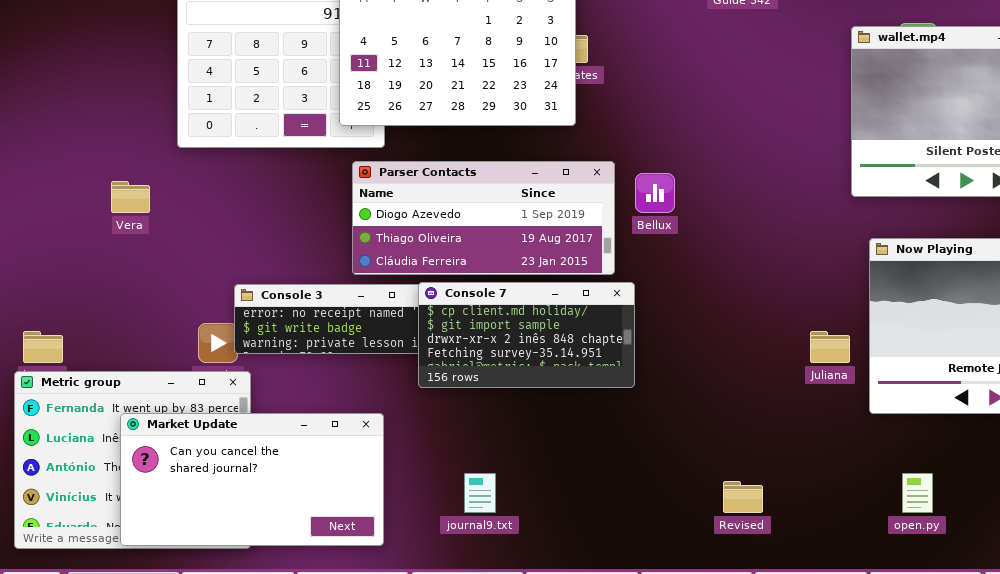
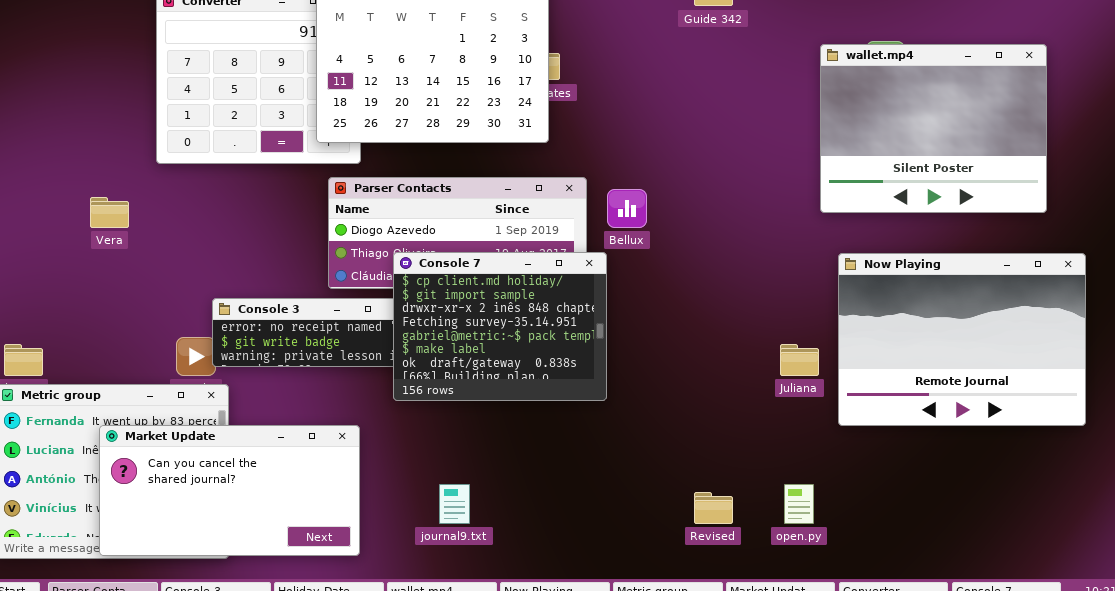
Console 7: [418,282,635,388] -> [393,252,607,401], resized
open.py: [902,473,933,513] -> [784,484,814,524], moved

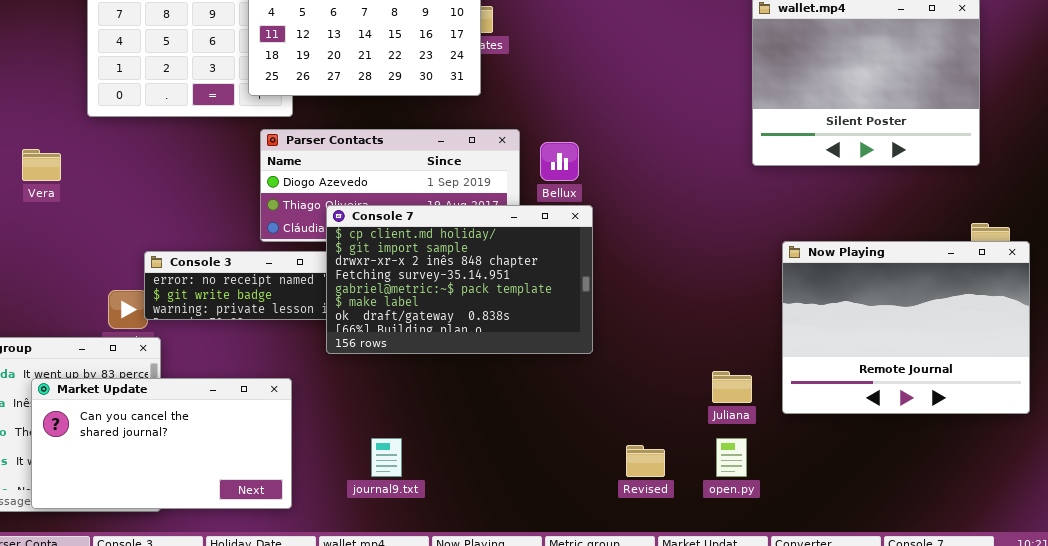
Console 7: [393,252,607,401] -> [326,205,593,354], resized
Now Playing: [838,253,1086,426] -> [782,241,1030,414], moved
Juliana: [780,344,819,376] -> [712,371,752,403], moved

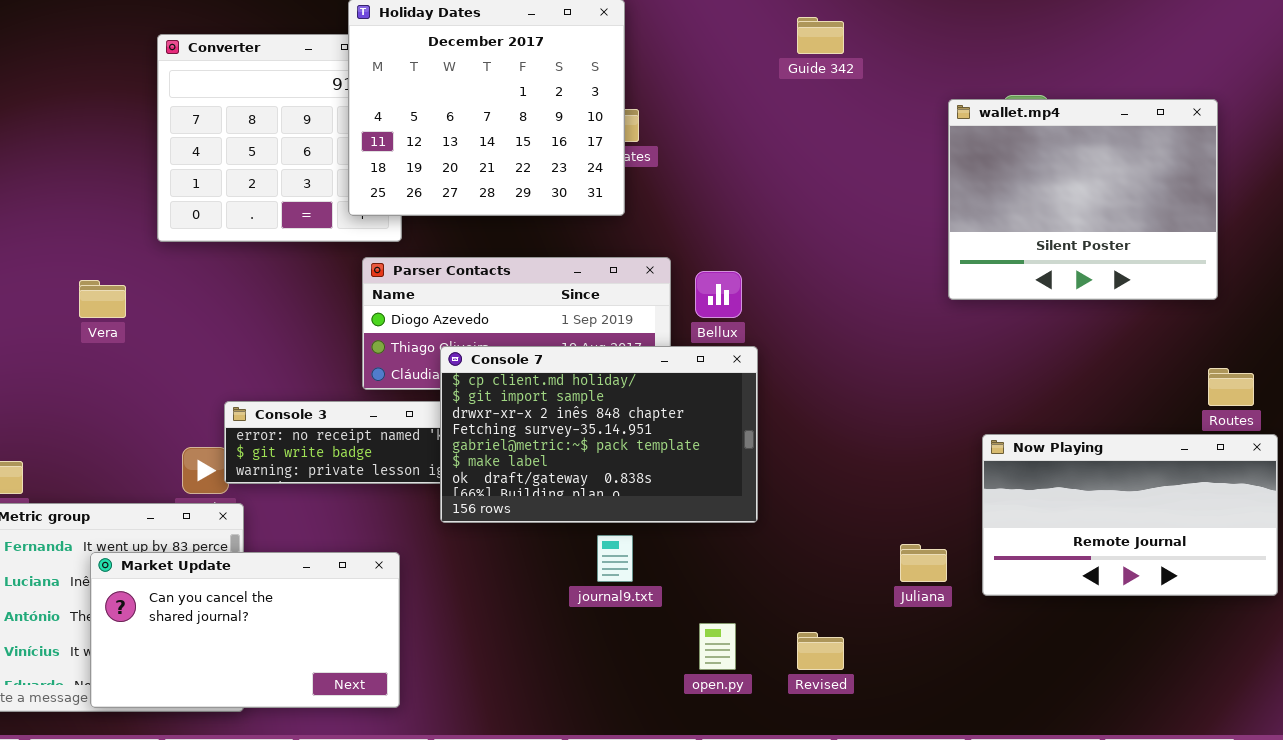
Now Playing: [782,241,1030,414] -> [982,434,1278,596], resized
journal9.txt: [371,438,402,477] -> [597,535,633,582], moved
open.py: [716,438,747,477] -> [699,623,736,670], moved

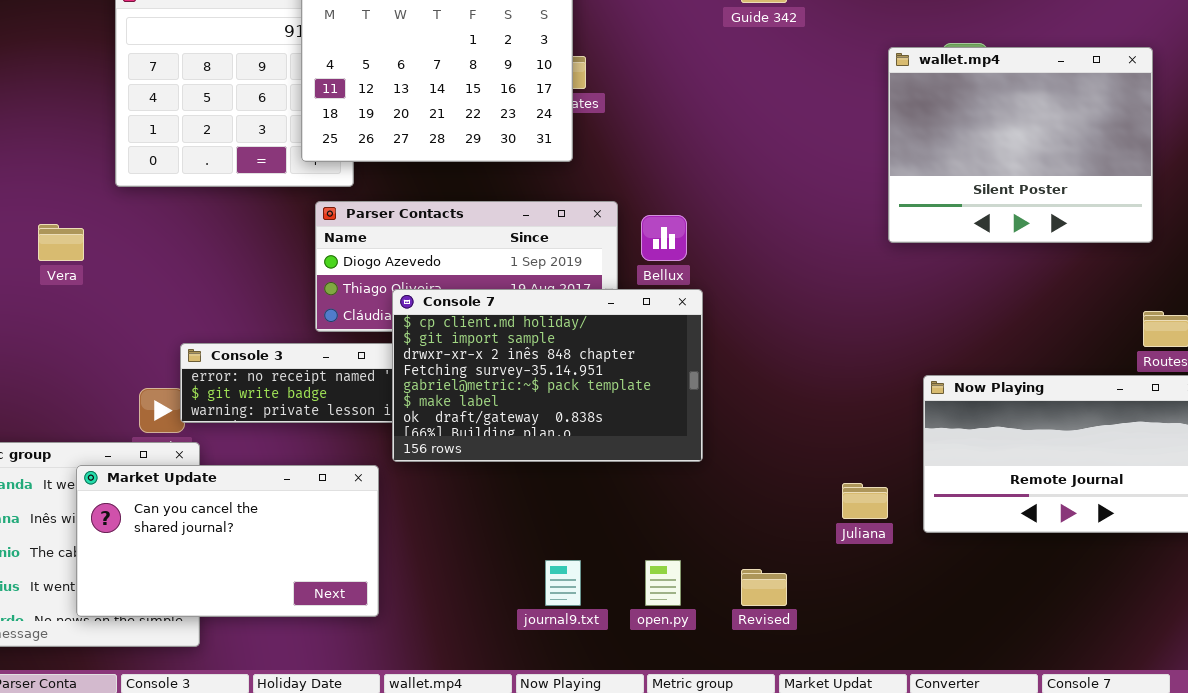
journal9.txt: [597,535,633,582] -> [545,560,581,606], moved
Market Update: [90,552,400,708] -> [76,465,379,617], moved

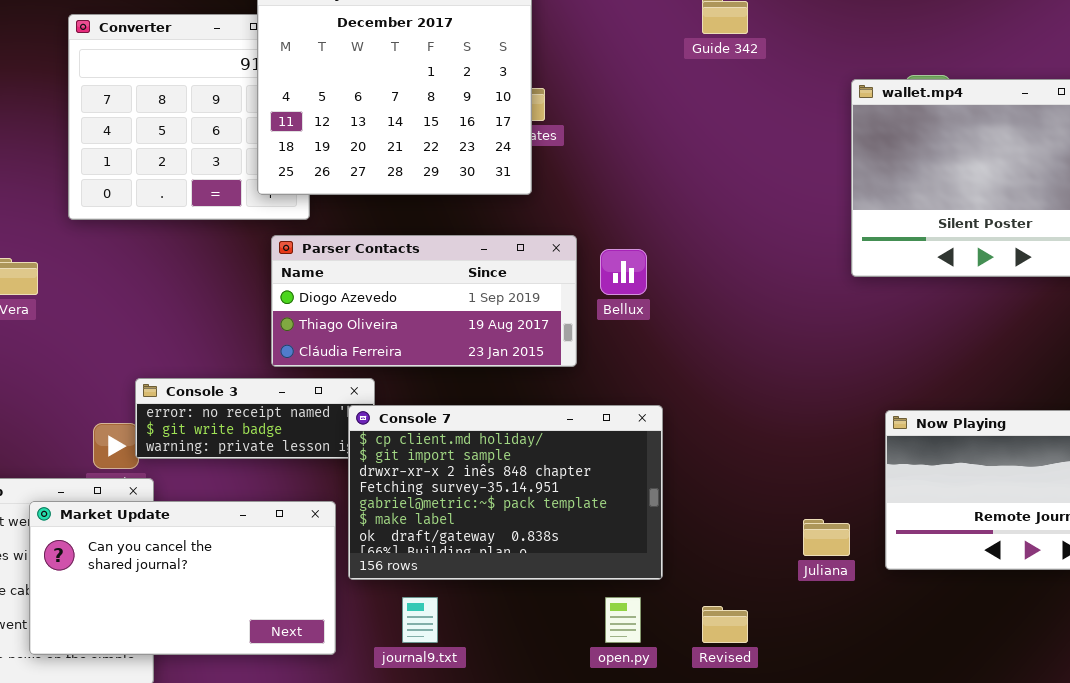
Console 7: [392,289,703,462] -> [348,405,663,580], moved
journal9.txt: [545,560,581,606] -> [402,597,438,643], moved

